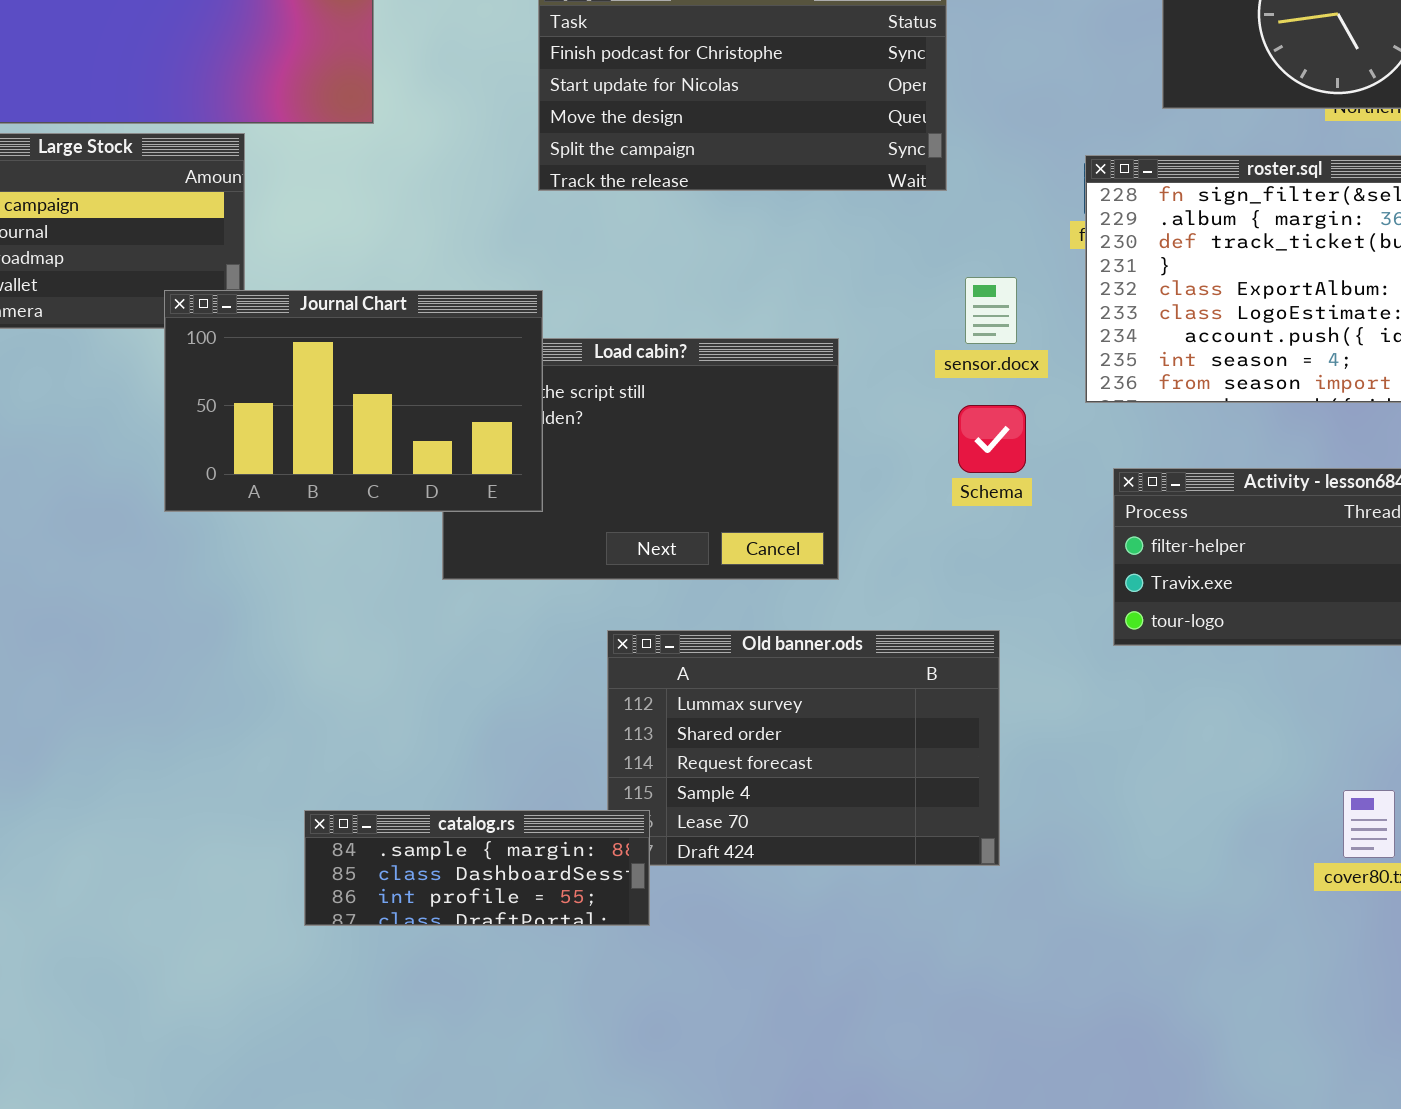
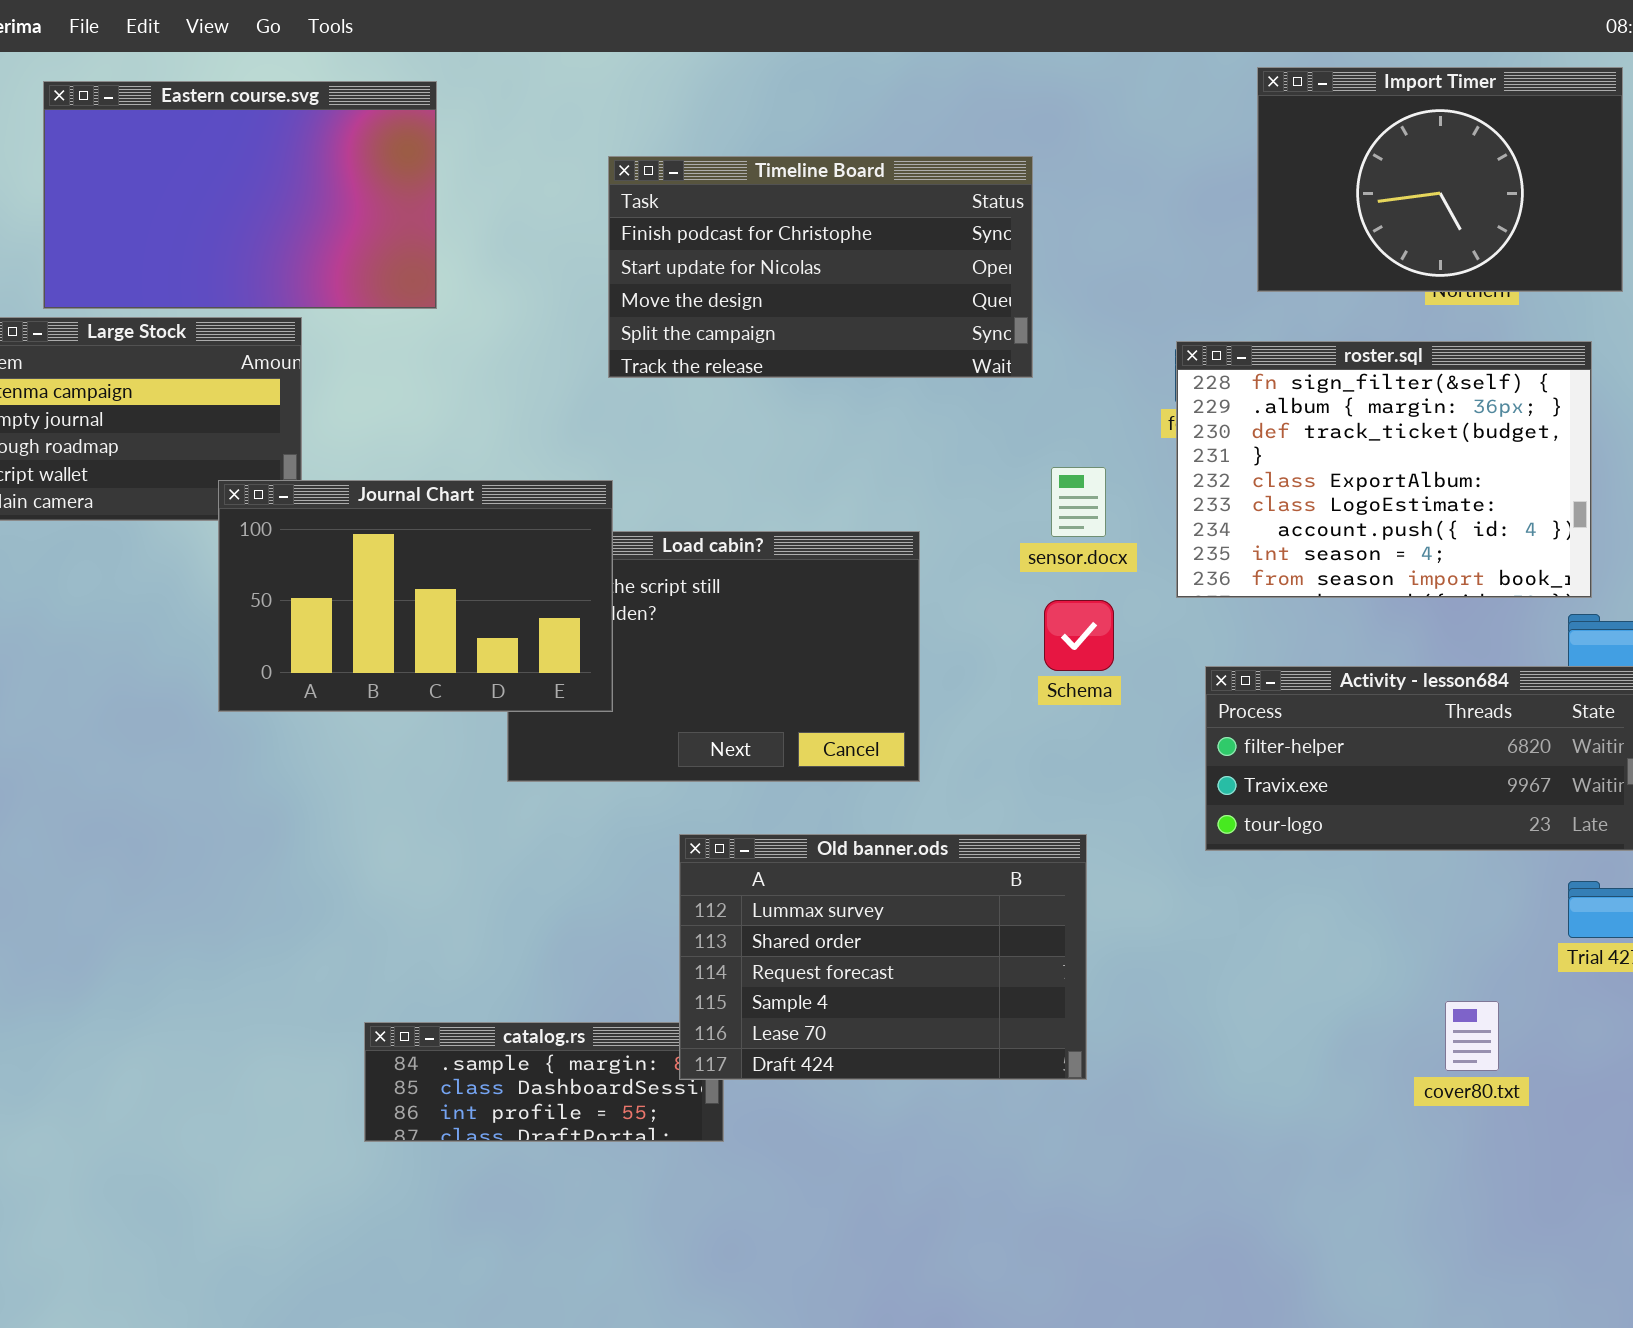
Old banner.ods: [607,630,1000,866] -> [679,834,1087,1080], raised

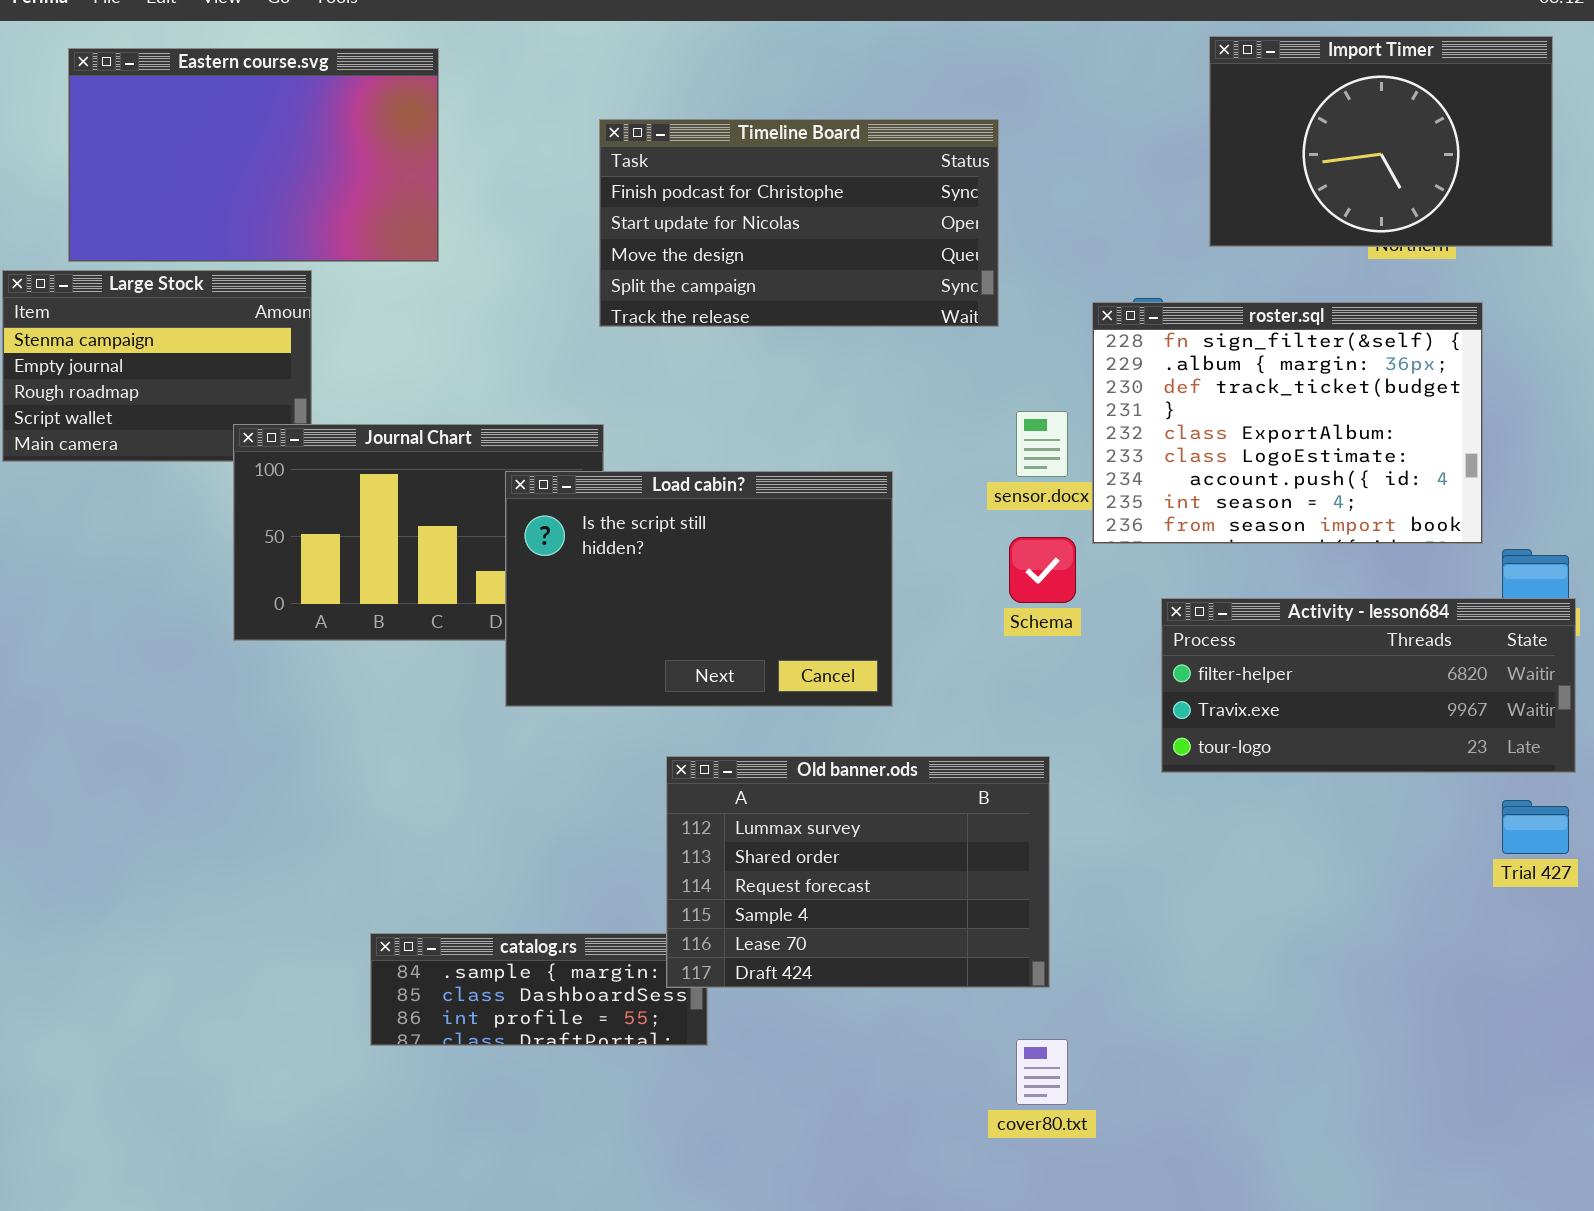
roster.sql: [1176,341,1592,598] -> [1092,302,1483,544], moved
Load cabin?: [507,531,920,782] -> [505,471,893,707], raised
cover80.txt: [1445,1001,1499,1071] -> [1016,1039,1068,1105], moved

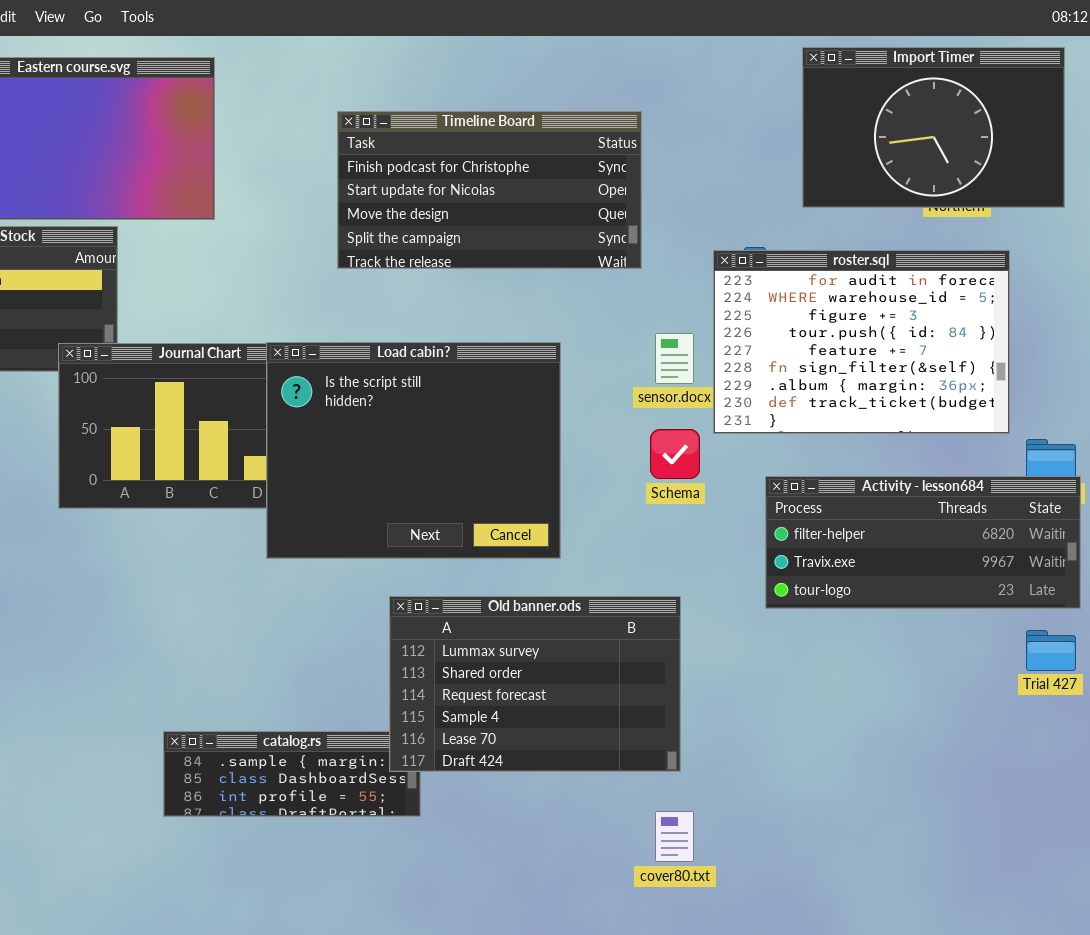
roster.sql: [1092,302,1483,544] -> [713,250,1010,434], scrolled up 5 rows
Load cabin?: [505,471,893,707] -> [266,342,561,559], resized

